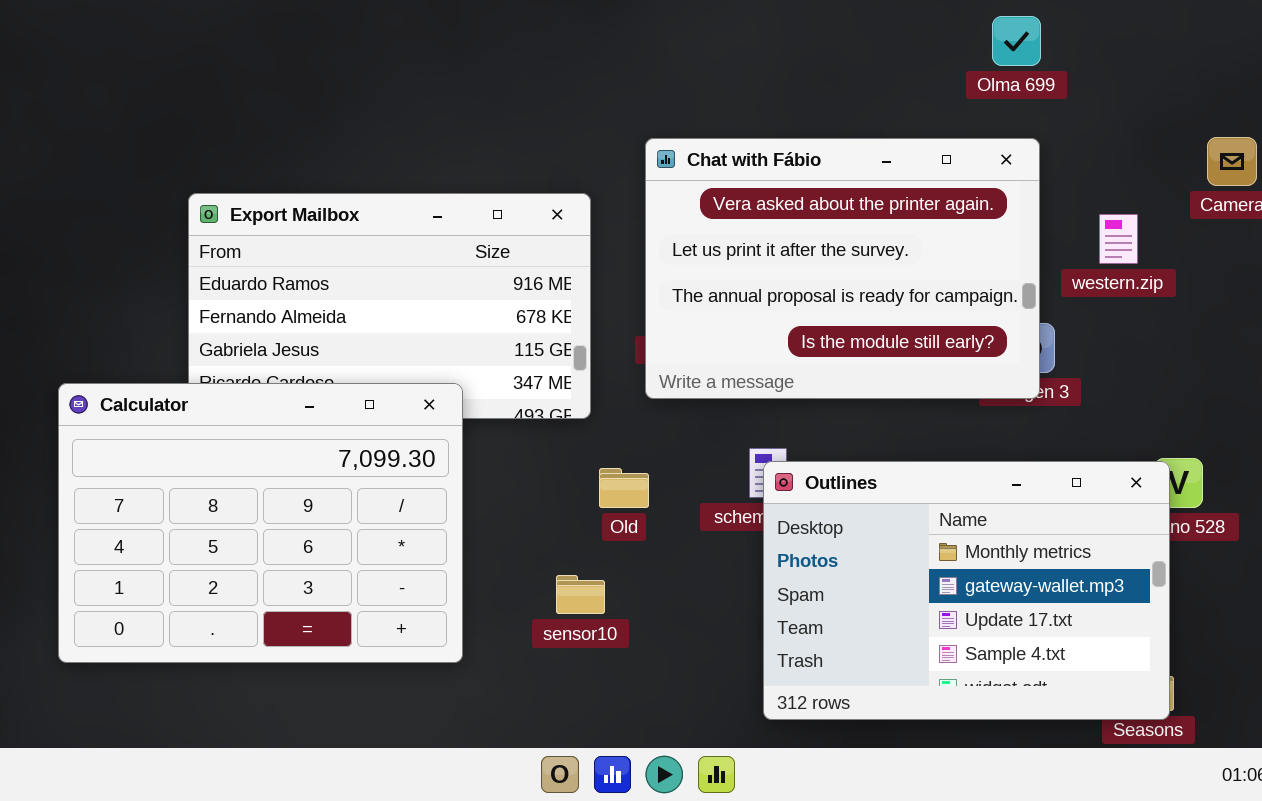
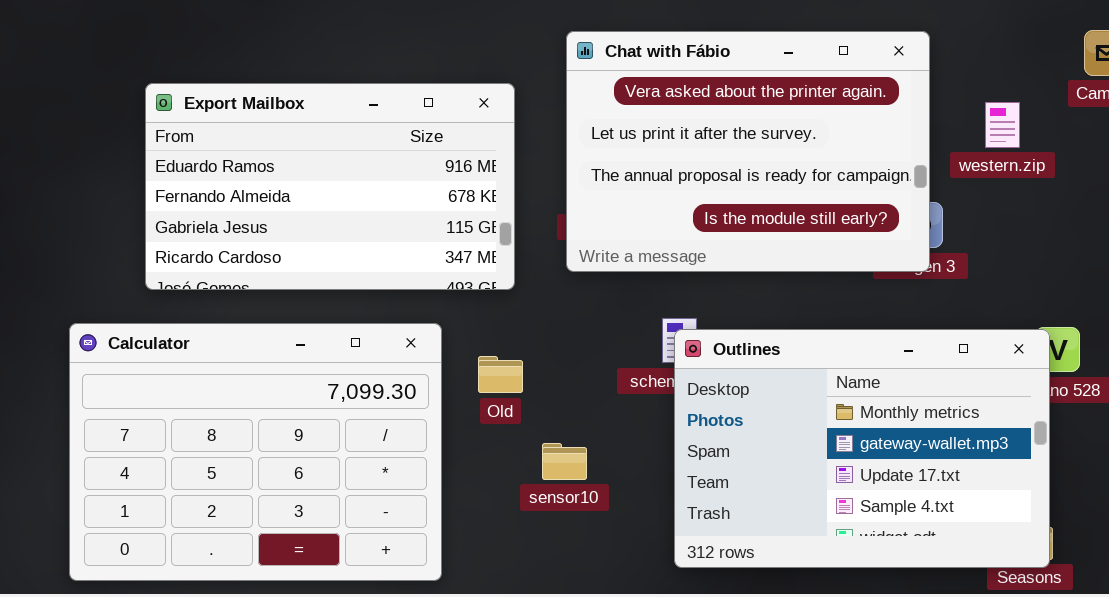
Calculator: [58,383,463,663] -> [69,323,442,581], moved
Old: [599,468,649,508] -> [478,356,523,393], moved
sensor10: [556,575,605,614] -> [542,443,587,480], moved

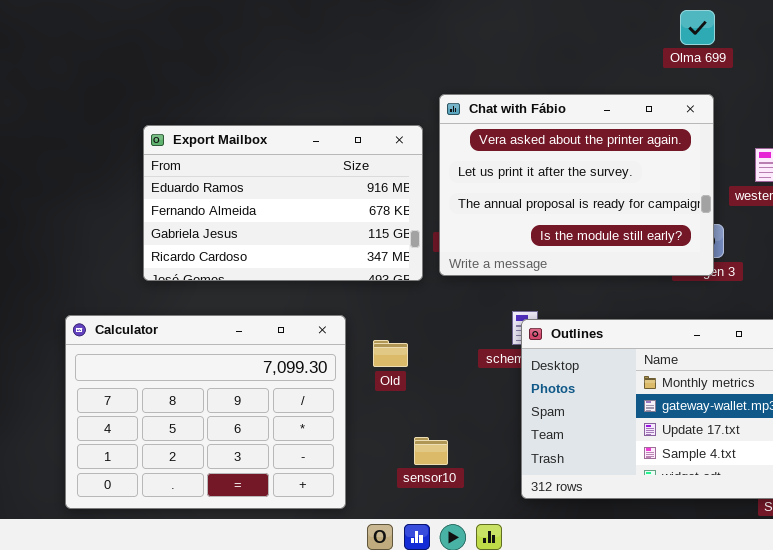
Export Mailbox: [145,83,515,290] -> [143,125,423,281], moved
sensor10: [542,443,587,480] -> [414,437,448,465], moved

